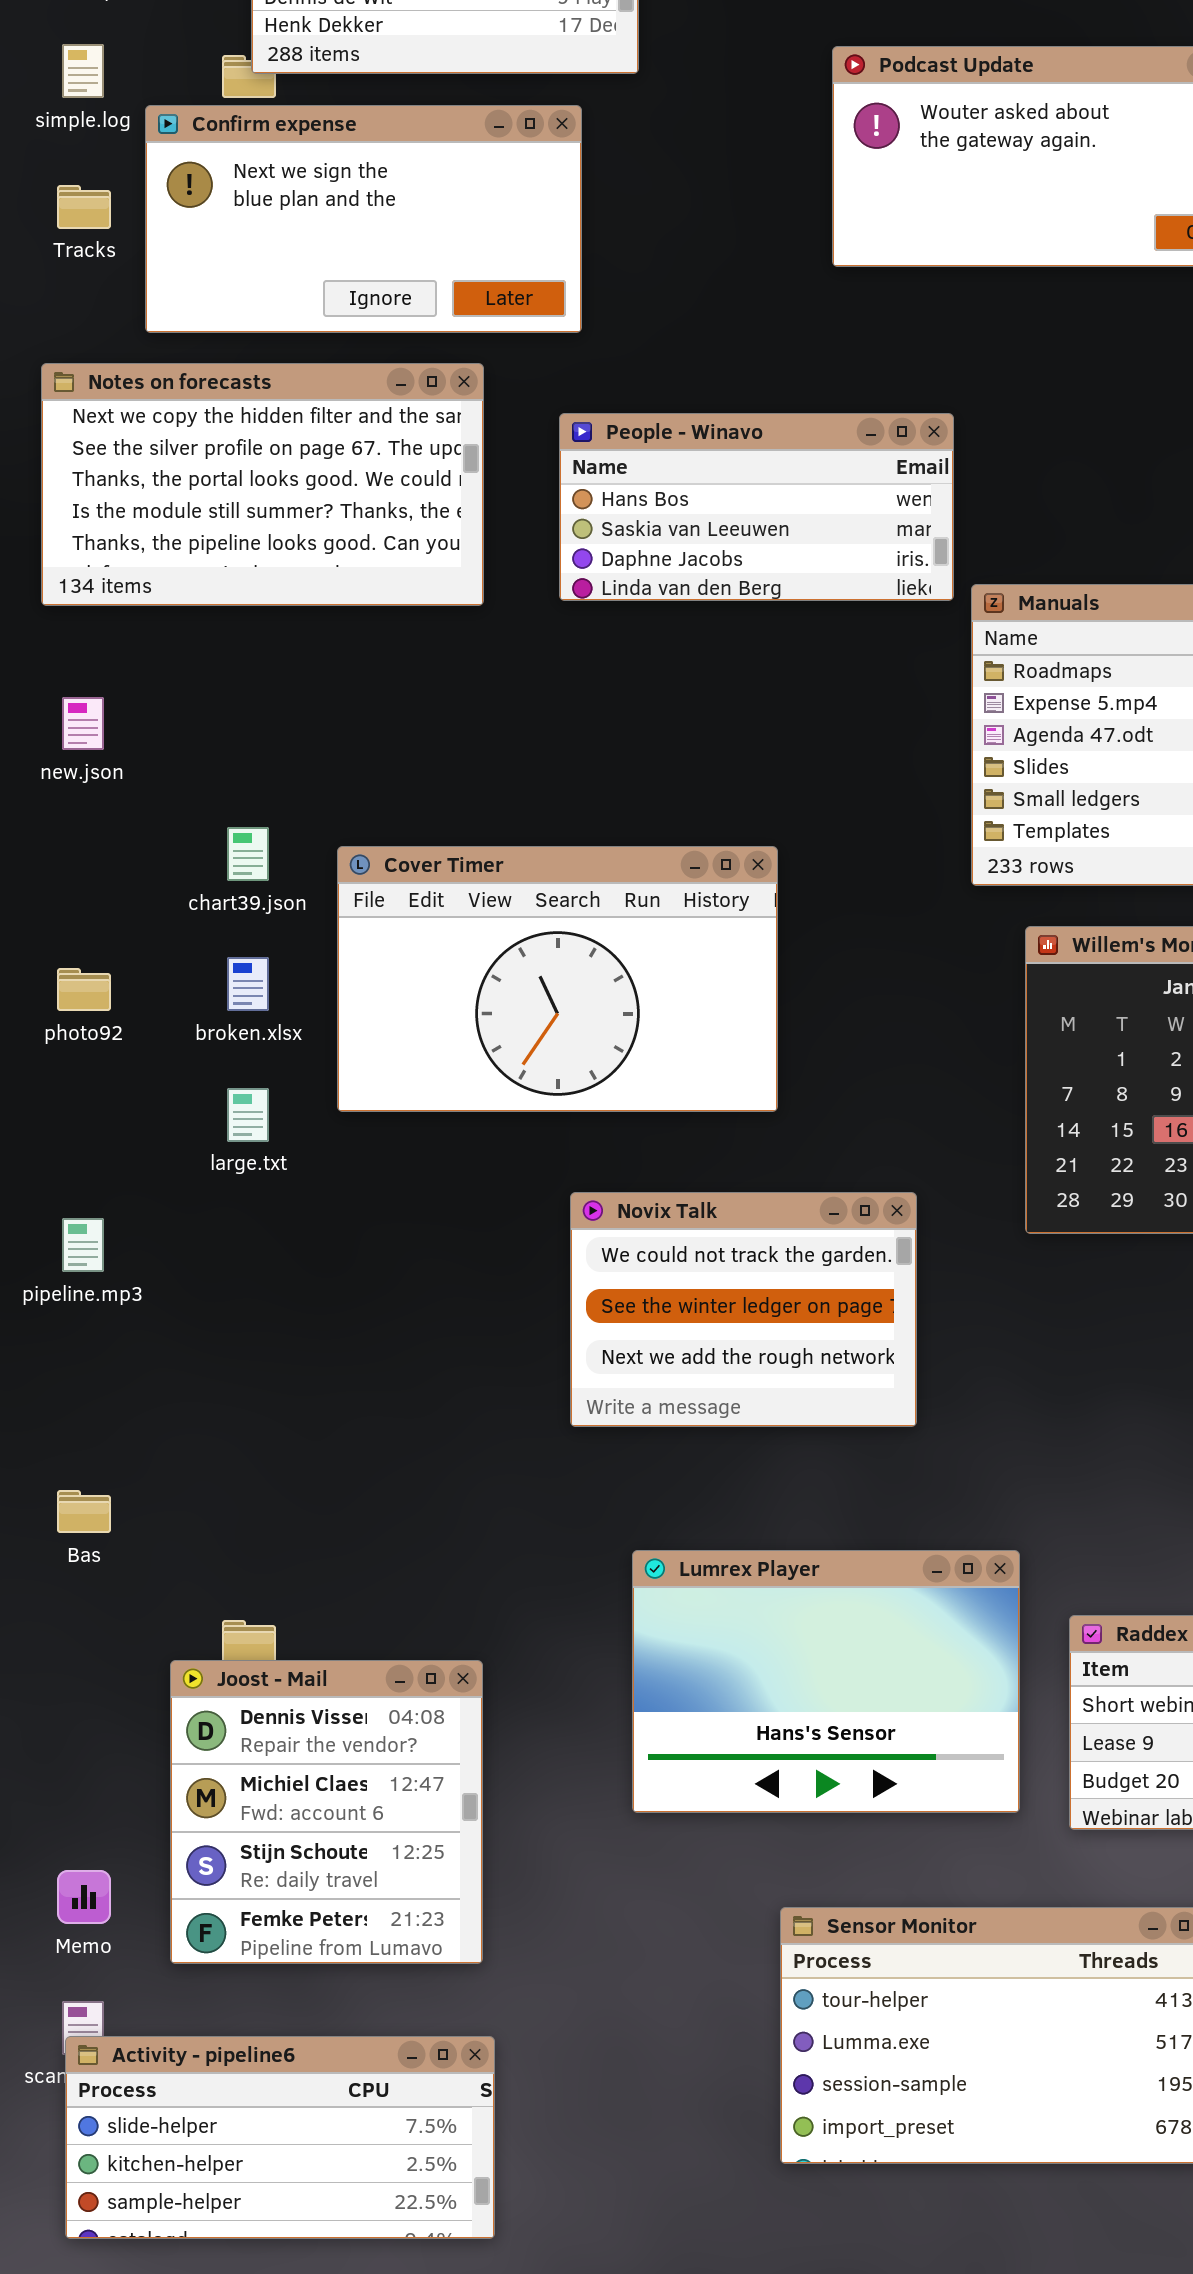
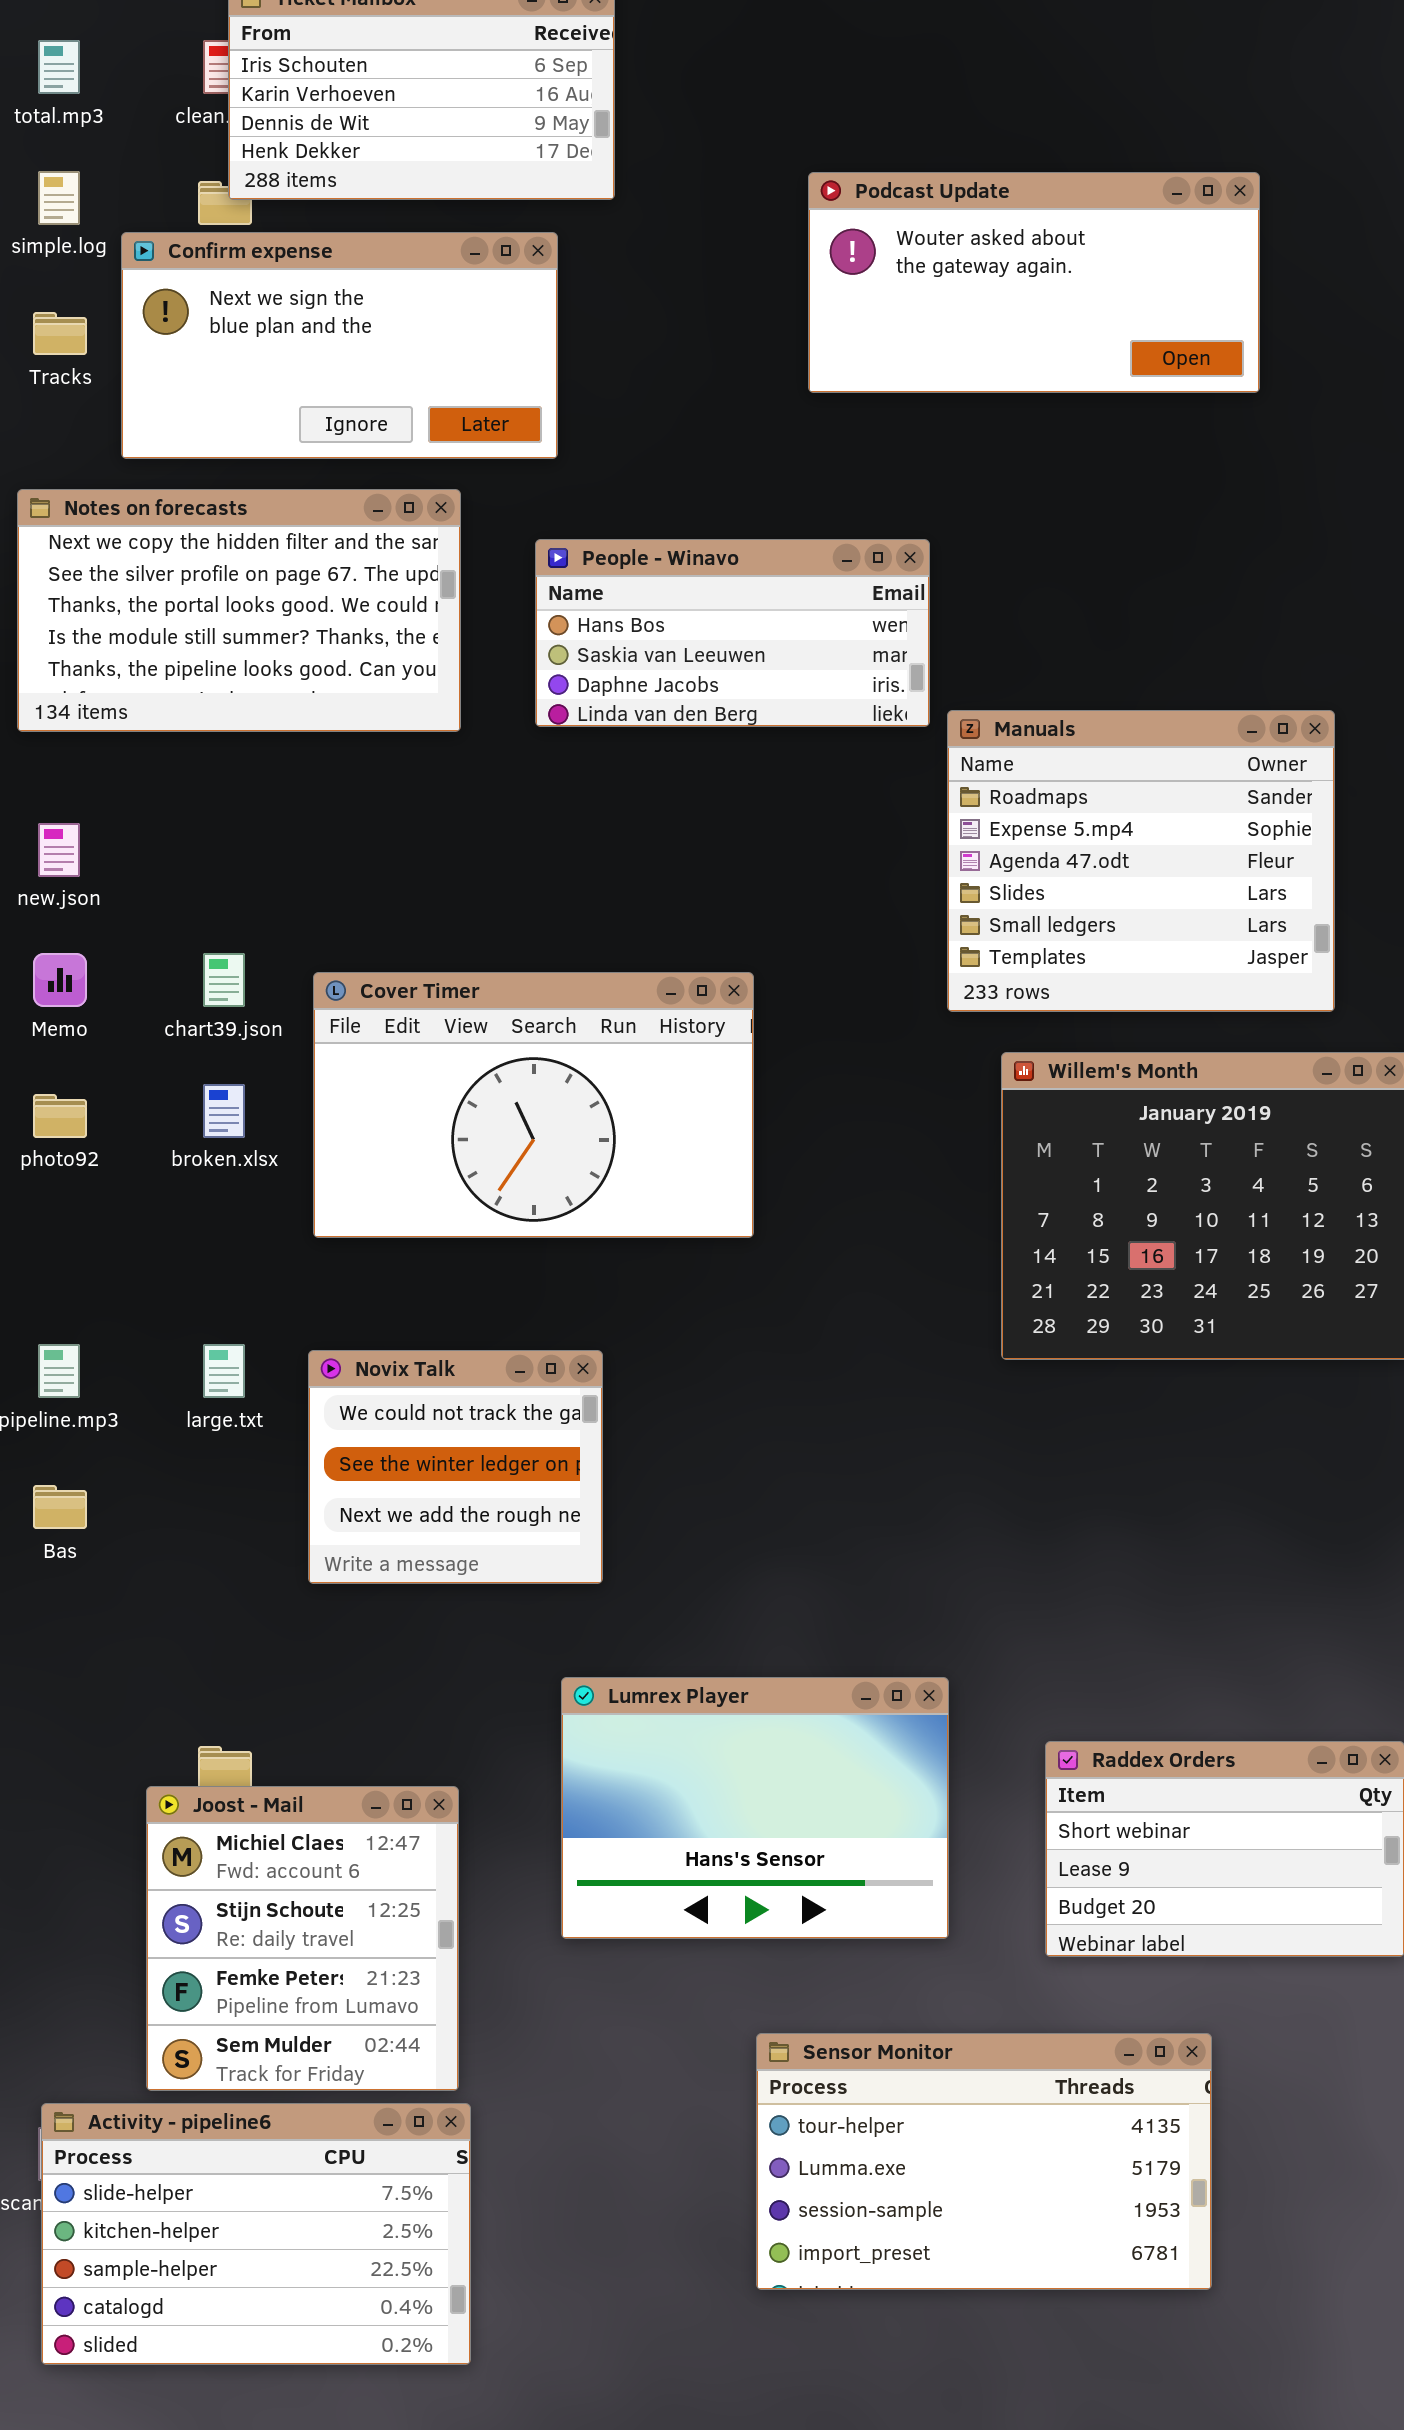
large.txt: [227,1088,269,1142] -> [203,1344,245,1398], moved
Novix Talk: [570,1192,917,1427] -> [308,1350,603,1584], moved, resized
Bas: [57,1490,111,1533] -> [33,1485,87,1529], moved
Lumrex Player: [632,1550,1020,1813] -> [561,1677,949,1939], moved
Joost - Mail: [170,1660,483,1964] -> [146,1786,459,2091], scrolled down 1 row
Memo: [57,1870,111,1924] -> [33,953,87,1007], moved
Activity - pipeline6: [65,2036,495,2239] -> [41,2103,471,2365], resized

